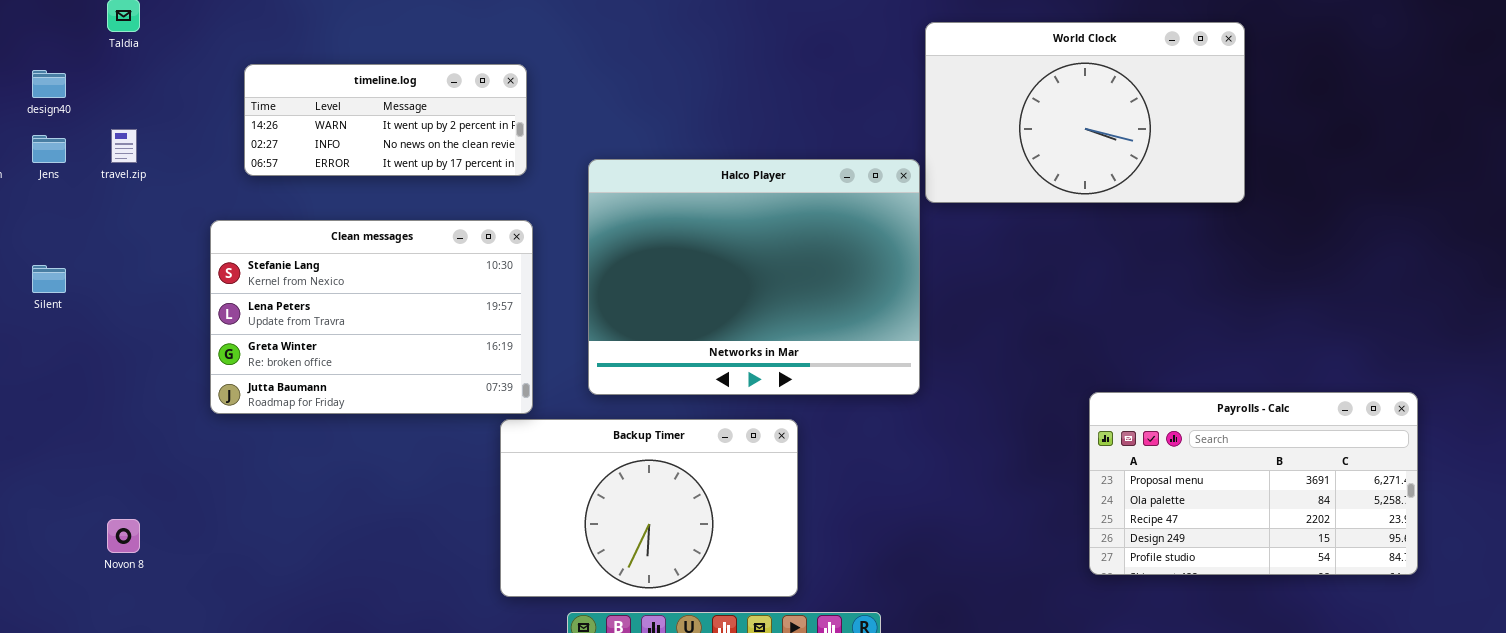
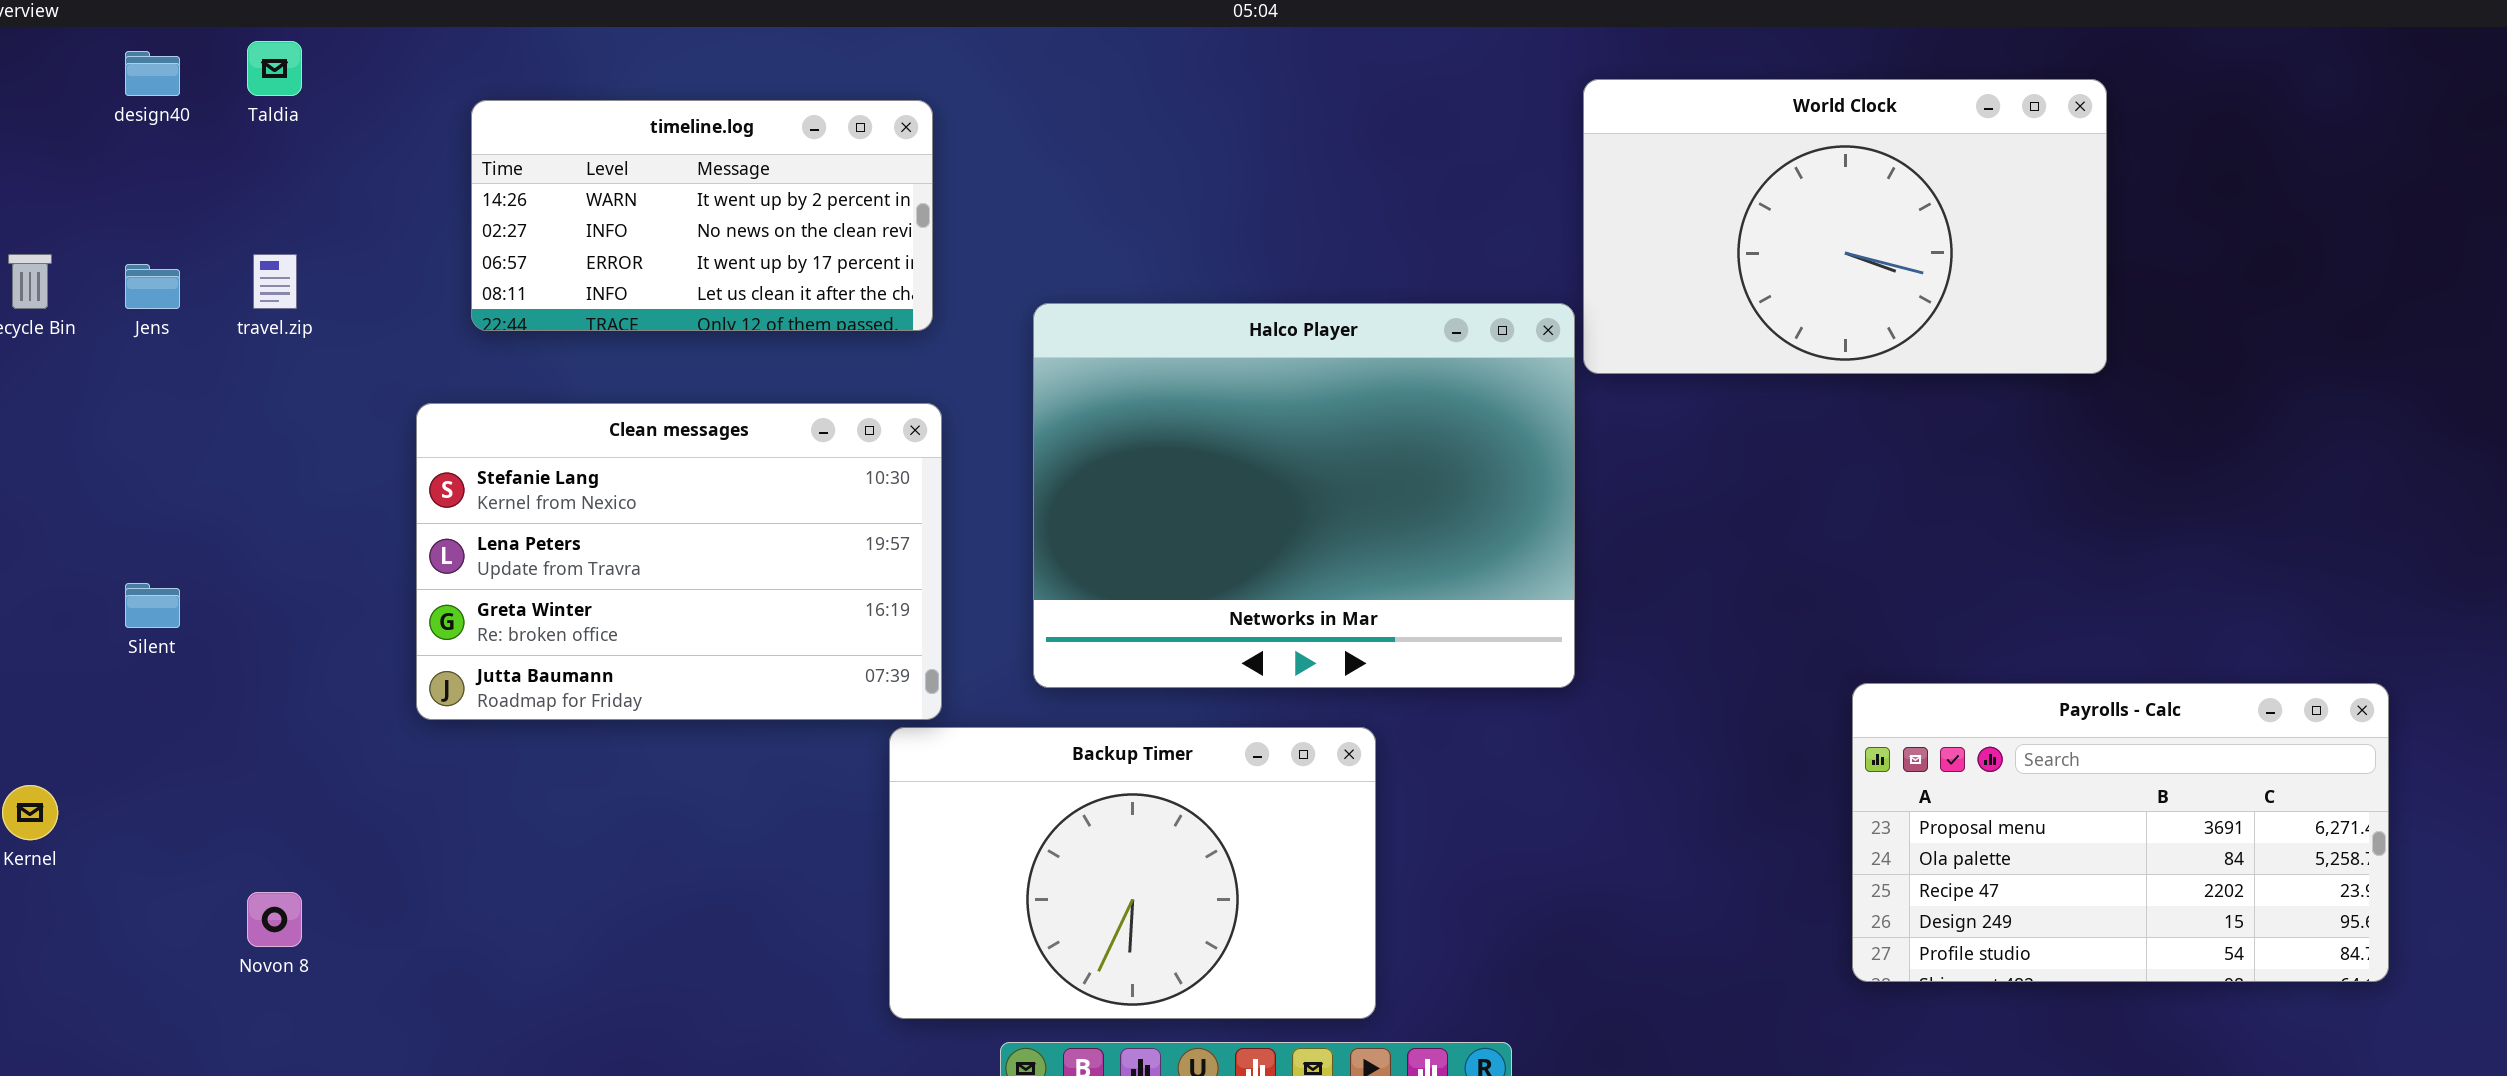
timeline.log: [244,64,527,176] -> [471,100,933,331], resized
design40: [32,70,66,98] -> [125,51,180,96], moved
Silent: [32,265,66,293] -> [125,583,180,628], moved

